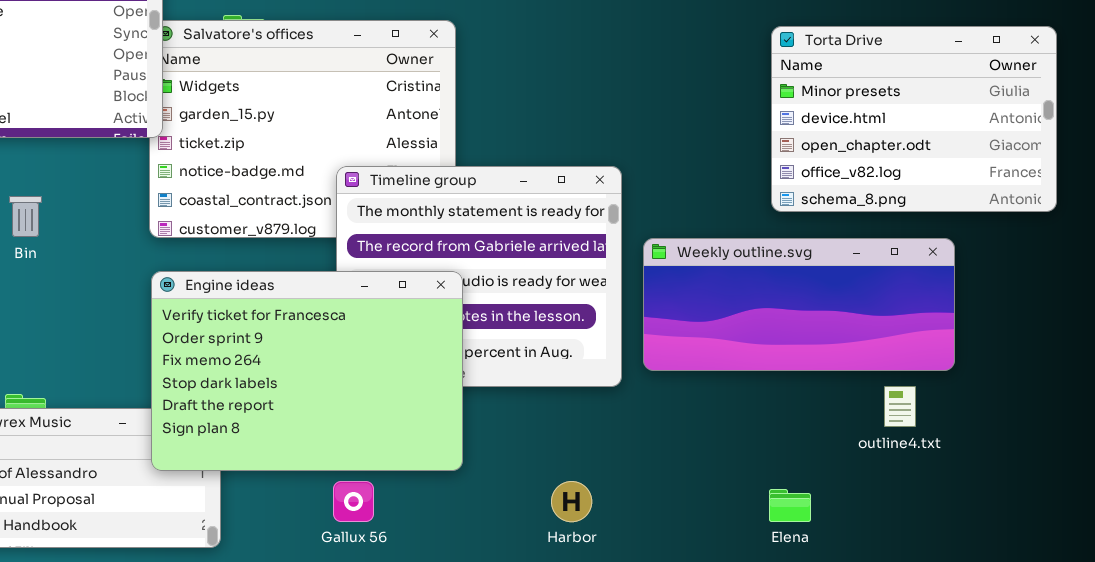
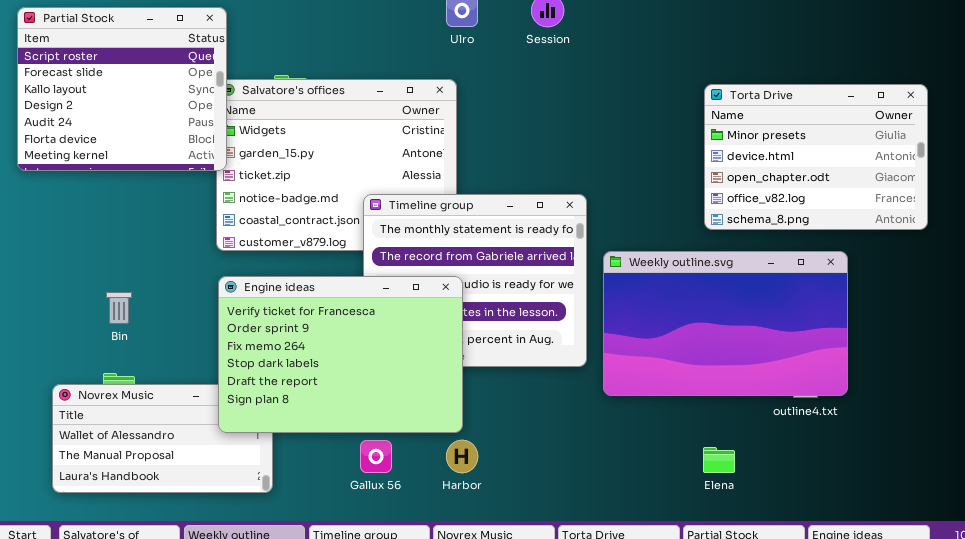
Bin: [9,196,42,237] -> [106,292,132,324], moved
Weekly outline.svg: [643,238,955,371] -> [603,251,848,396], resized
Harbor: [551,481,592,522] -> [446,440,478,473], moved

